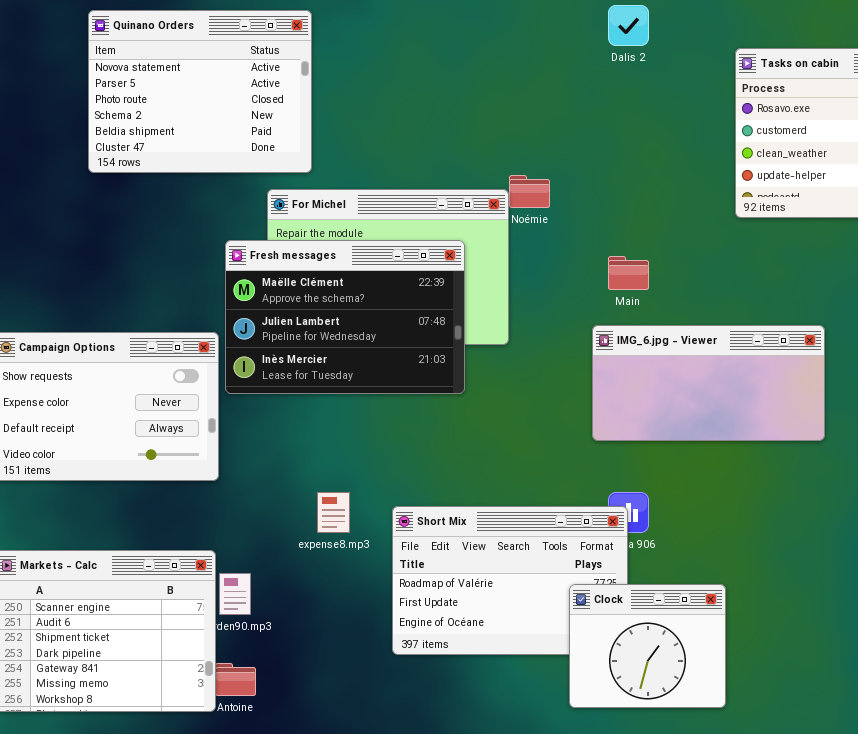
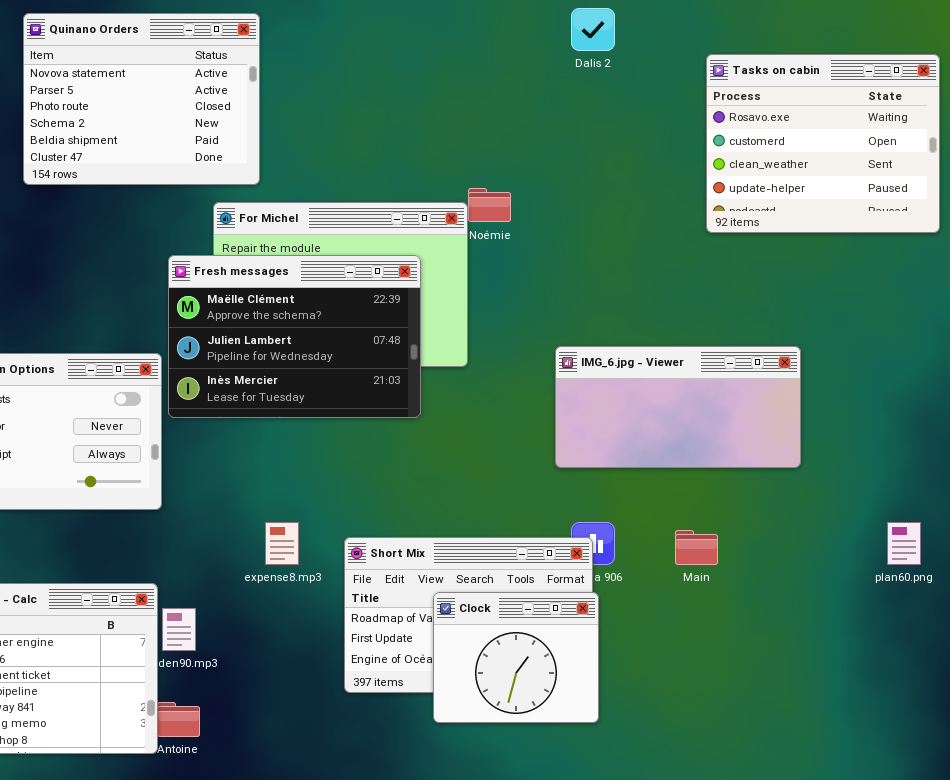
Main: [608,256,649,290] -> [675,530,718,565], moved
Clock: [569,584,726,708] -> [433,592,599,723], moved

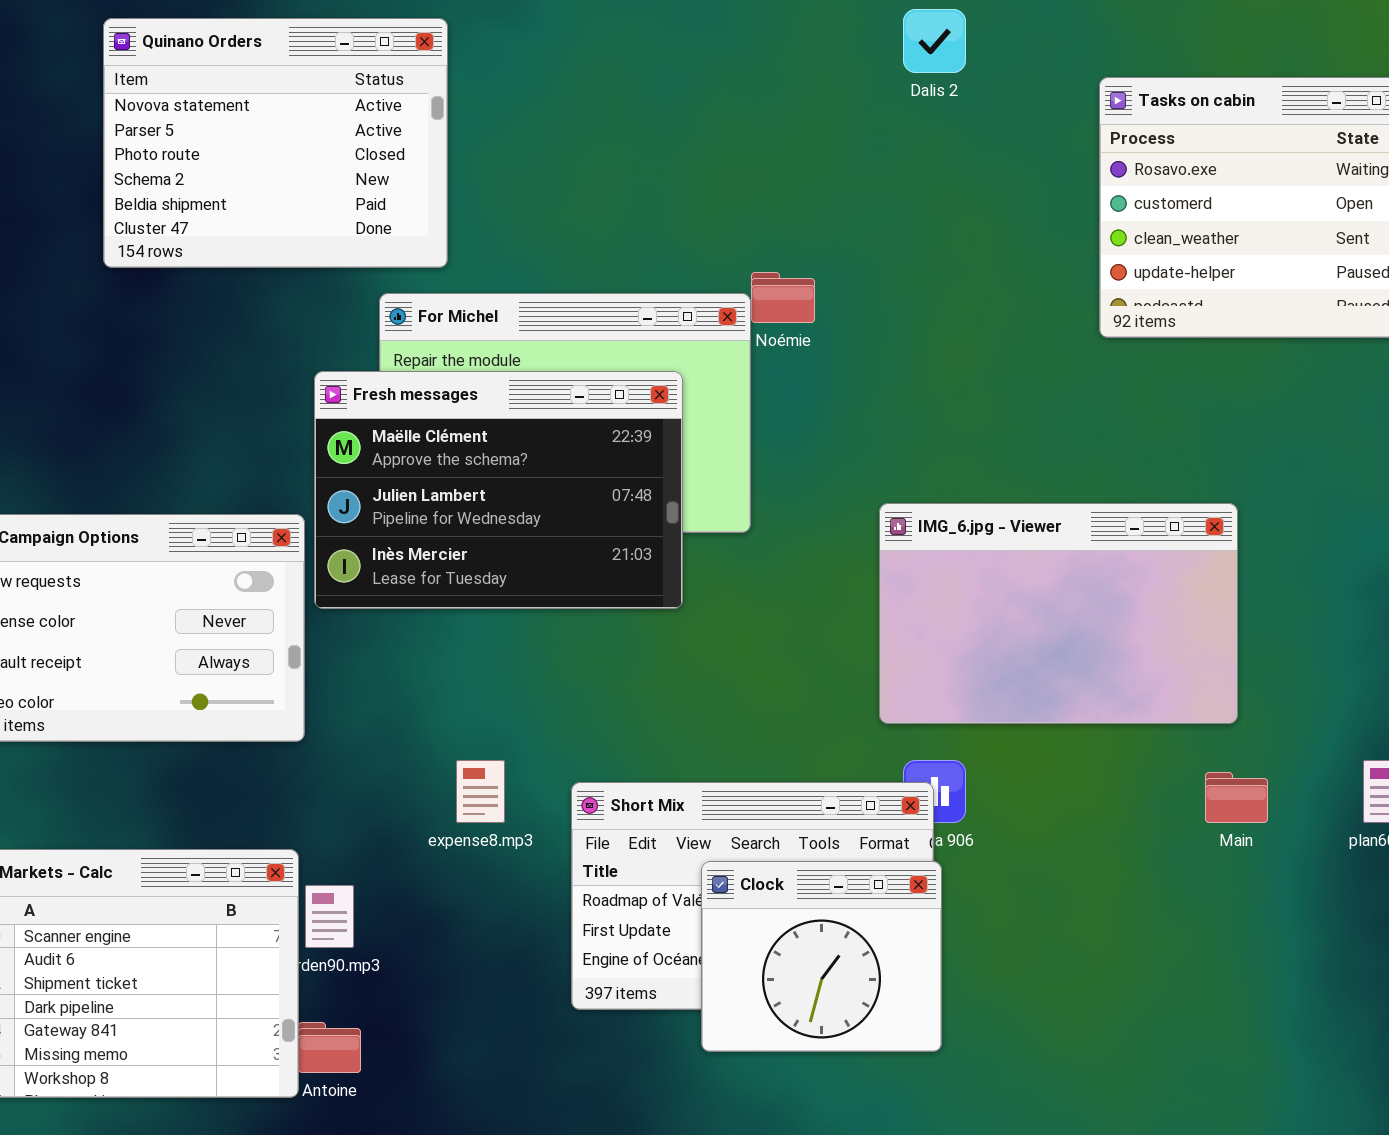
IMG_6.jpg - Viewer: [555,346,801,468] -> [879,503,1238,724], resized
Main: [675,530,718,565] -> [1205,772,1268,823], moved

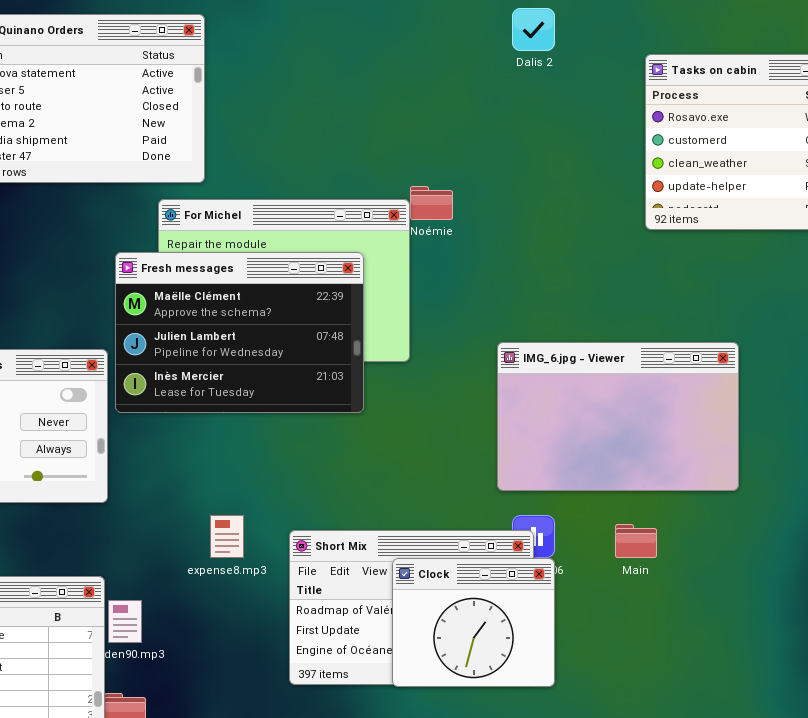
Main: [1205,772,1268,823] -> [615,524,657,558], moved
Clock: [701,861,942,1052] -> [392,558,555,687], moved

